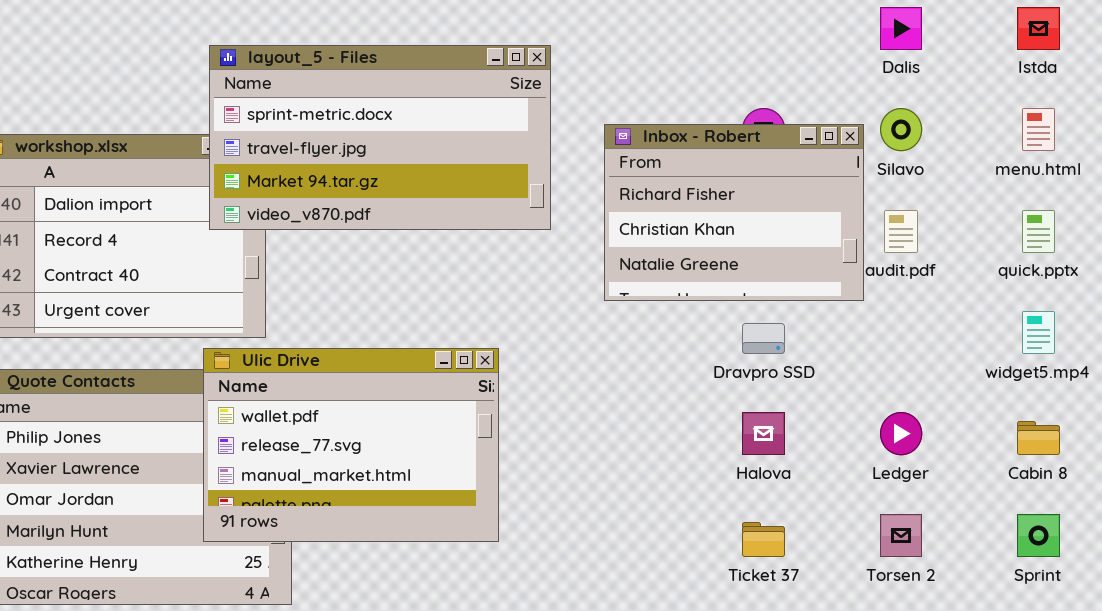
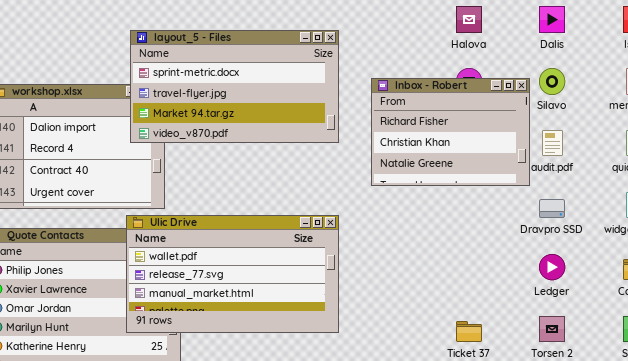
Dravpro SSD: [742,323,785,354] -> [539,199,565,218], moved
Ulic Drive: [203,348,499,542] -> [126,215,339,333], resized
Halova: [742,412,785,455] -> [456,6,482,33], moved

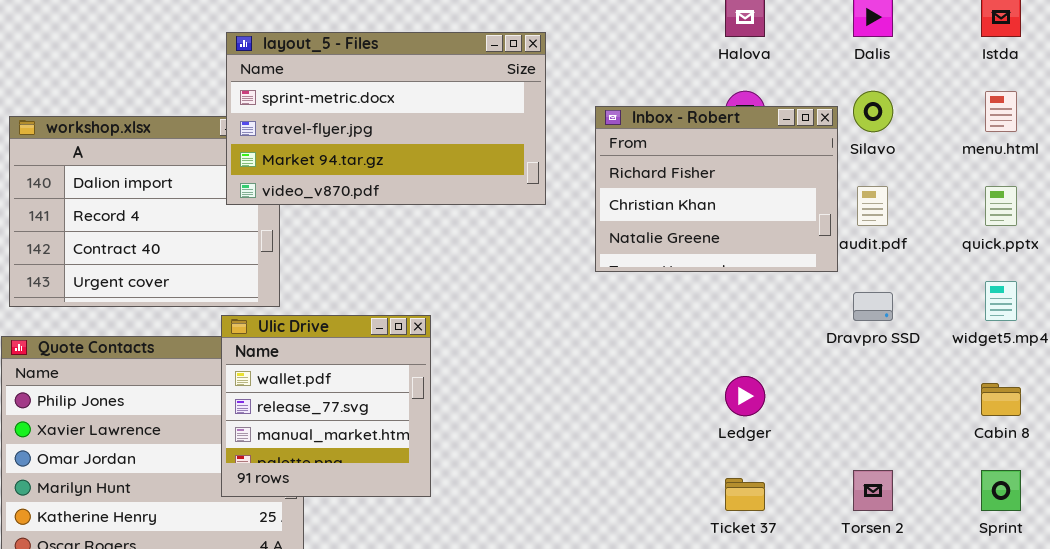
Ulic Drive: [126,215,339,333] -> [221,315,431,497], resized
Ledger: [539,254,565,280] -> [725,376,765,416], moved

